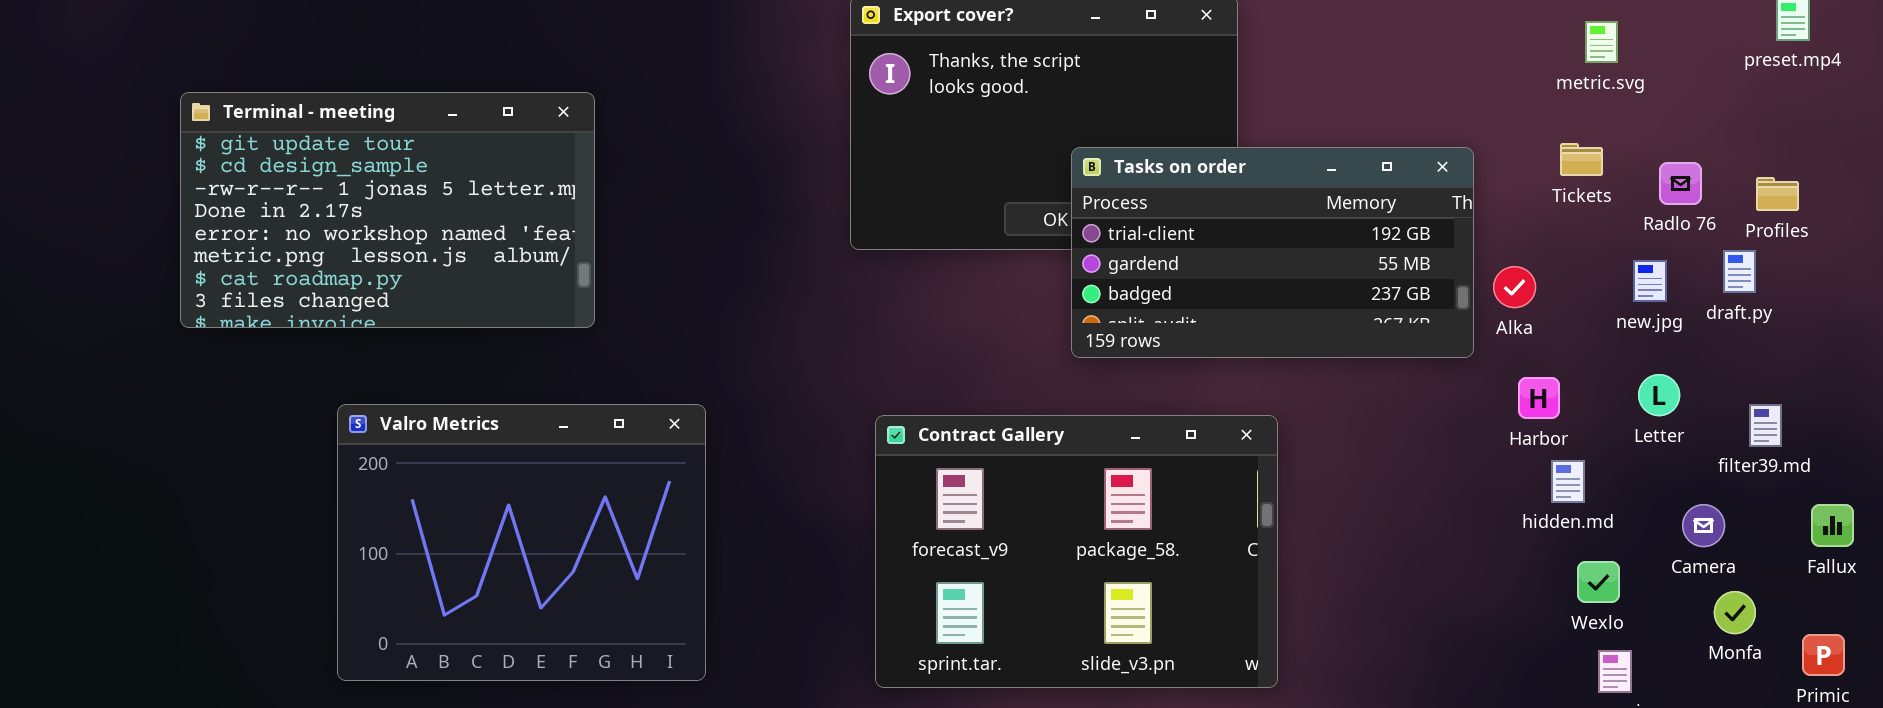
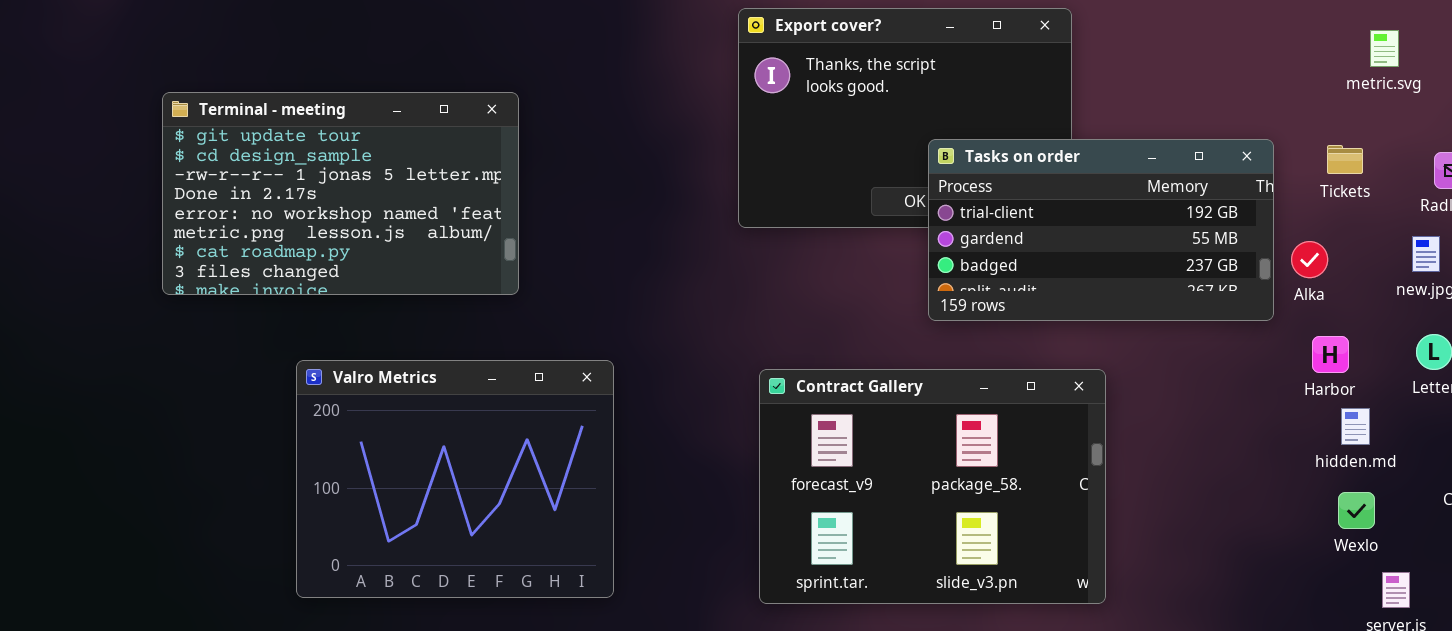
Tickets: [1560,143,1603,176] -> [1327,145,1363,174], moved
Wexlo: [1577,561,1620,603] -> [1338,492,1375,529], moved

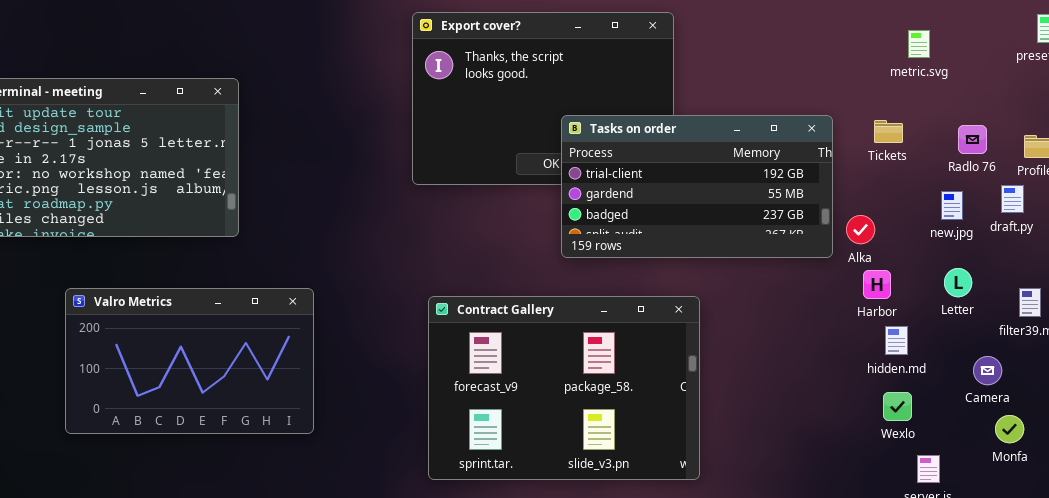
Alka: [1291,241,1328,278] -> [846,215,875,244], moved
Valro Metrics: [296,360,614,598] -> [65,288,314,434], resized

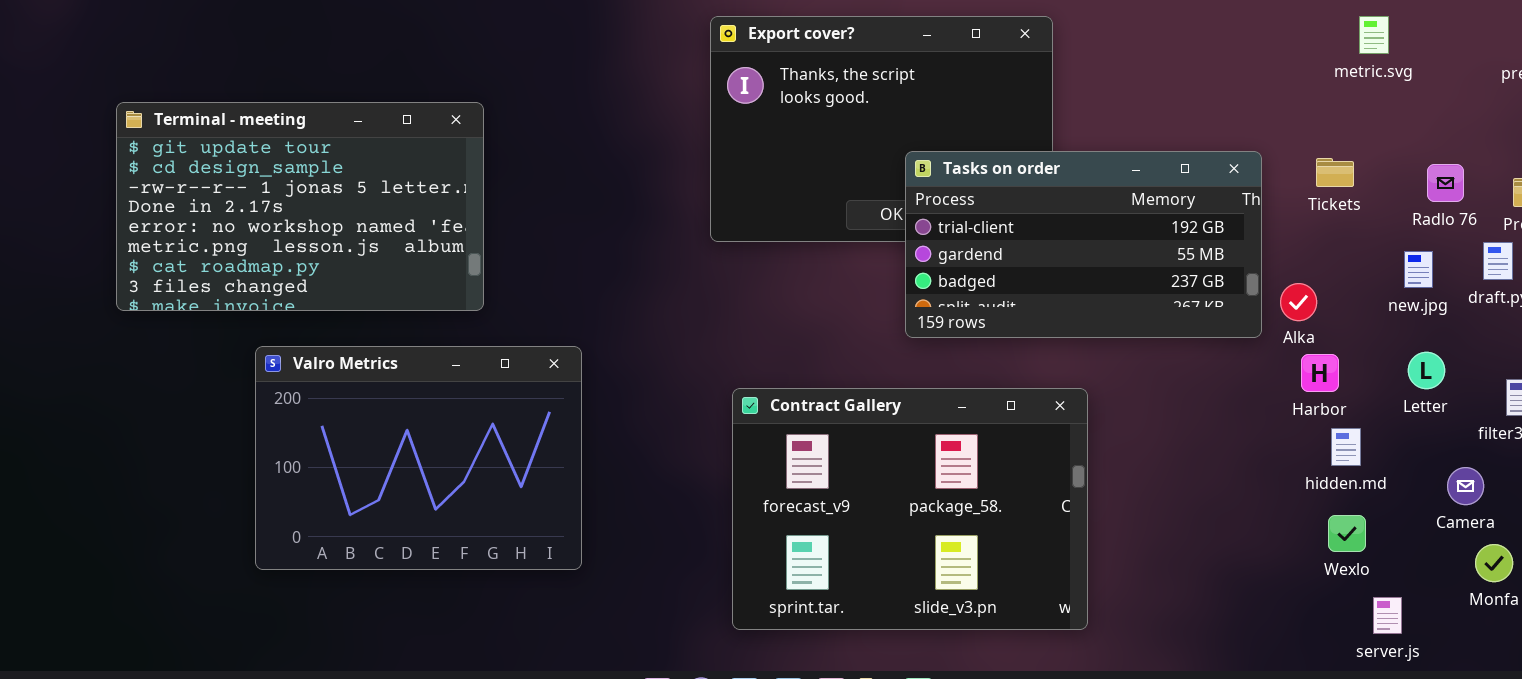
metric.svg: [908,30,930,58] -> [1359,16,1389,54], moved
Valro Metrics: [65,288,314,434] -> [255,346,582,570], resized

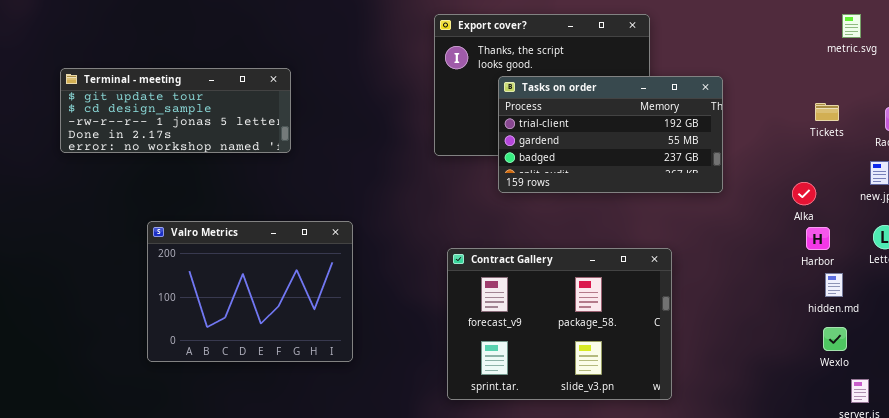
Terminal - meeting: [116,102,484,311] -> [60,68,291,153], resized
Tasks on order: [905,151,1262,338] -> [498,76,723,193], moved

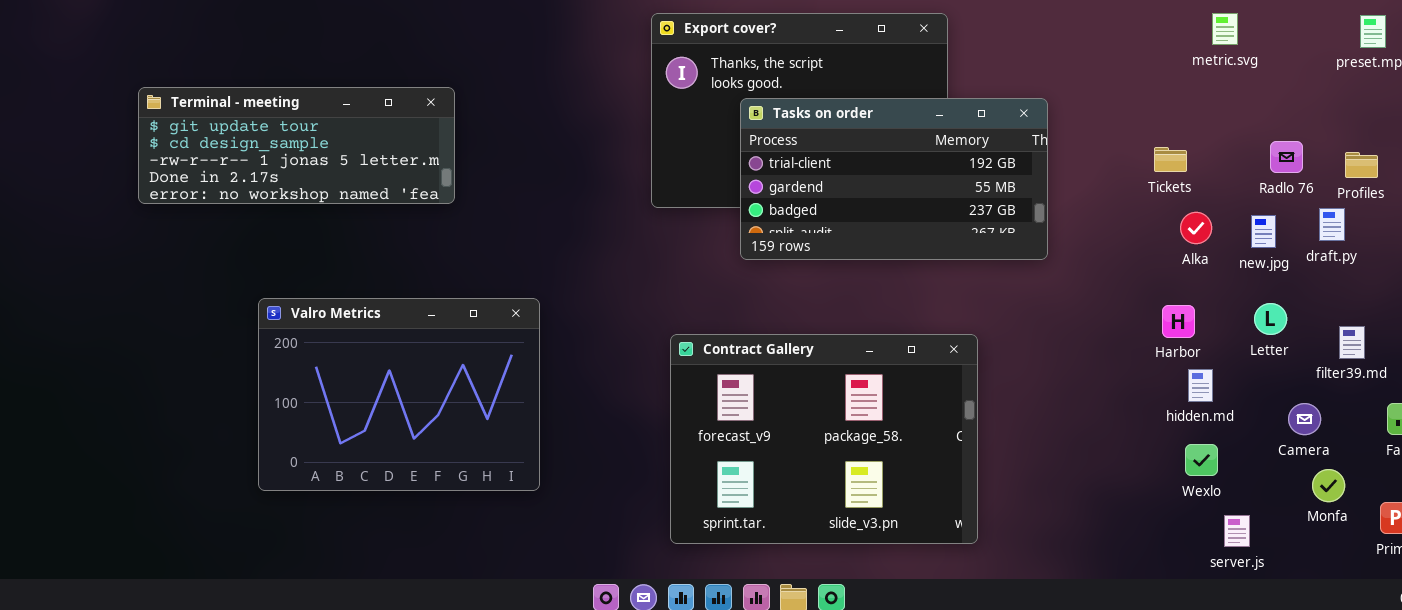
Tickets: [815,103,839,121] -> [1154,147,1187,172], moved
Alka: [792,182,816,205] -> [1180,212,1212,244], moved

